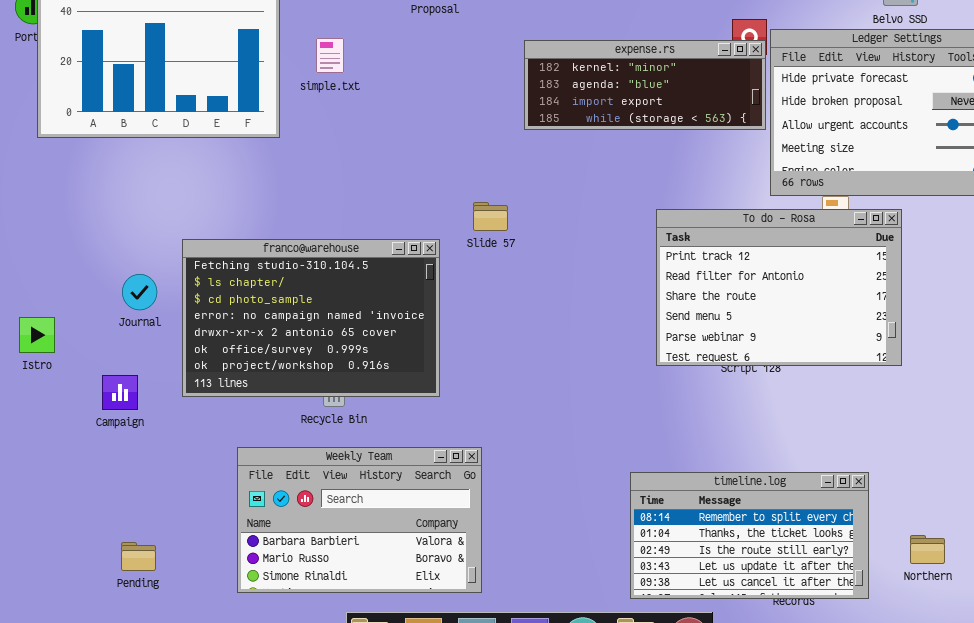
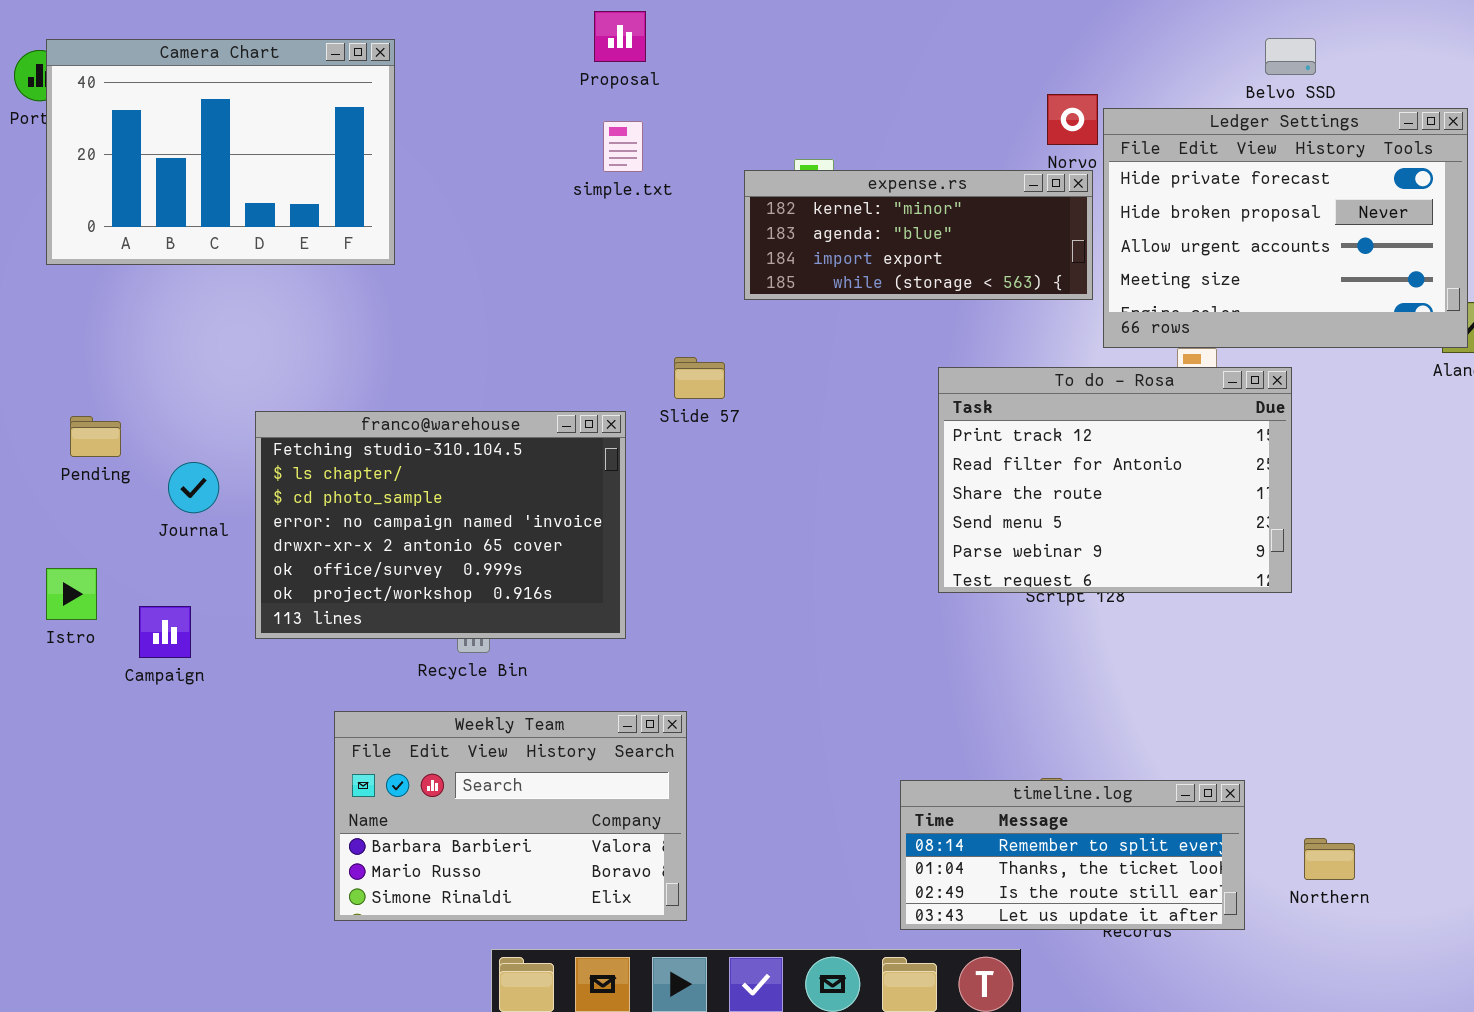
simple.txt: [316,38,344,73] -> [603,121,643,172], moved
expense.rs: [524,40,766,130] -> [744,170,1093,300], moved
Istro: [19,317,55,353] -> [46,568,97,620], moved
timeline.log: [630,472,869,599] -> [900,780,1245,930], resized
Pending: [121,542,156,571] -> [70,416,121,457], moved

